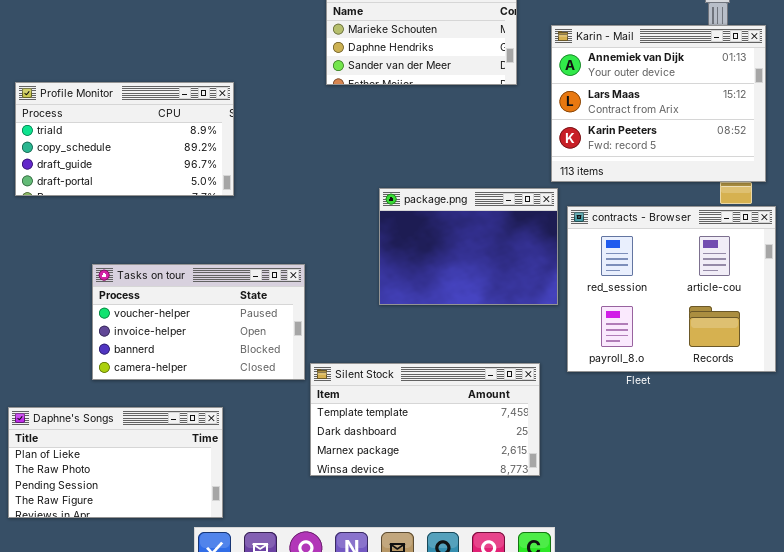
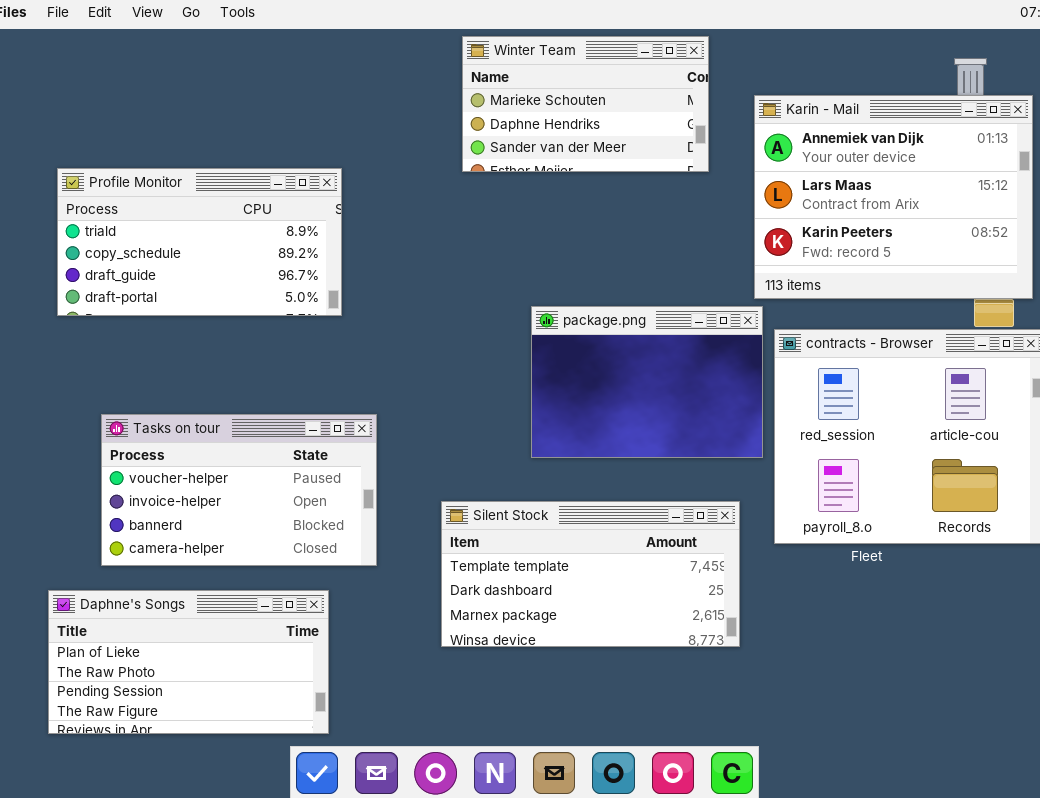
Tasks on tour: [92,264,305,380] -> [101,414,377,566], moved
Silent Stock: [310,363,540,476] -> [441,501,740,647], moved

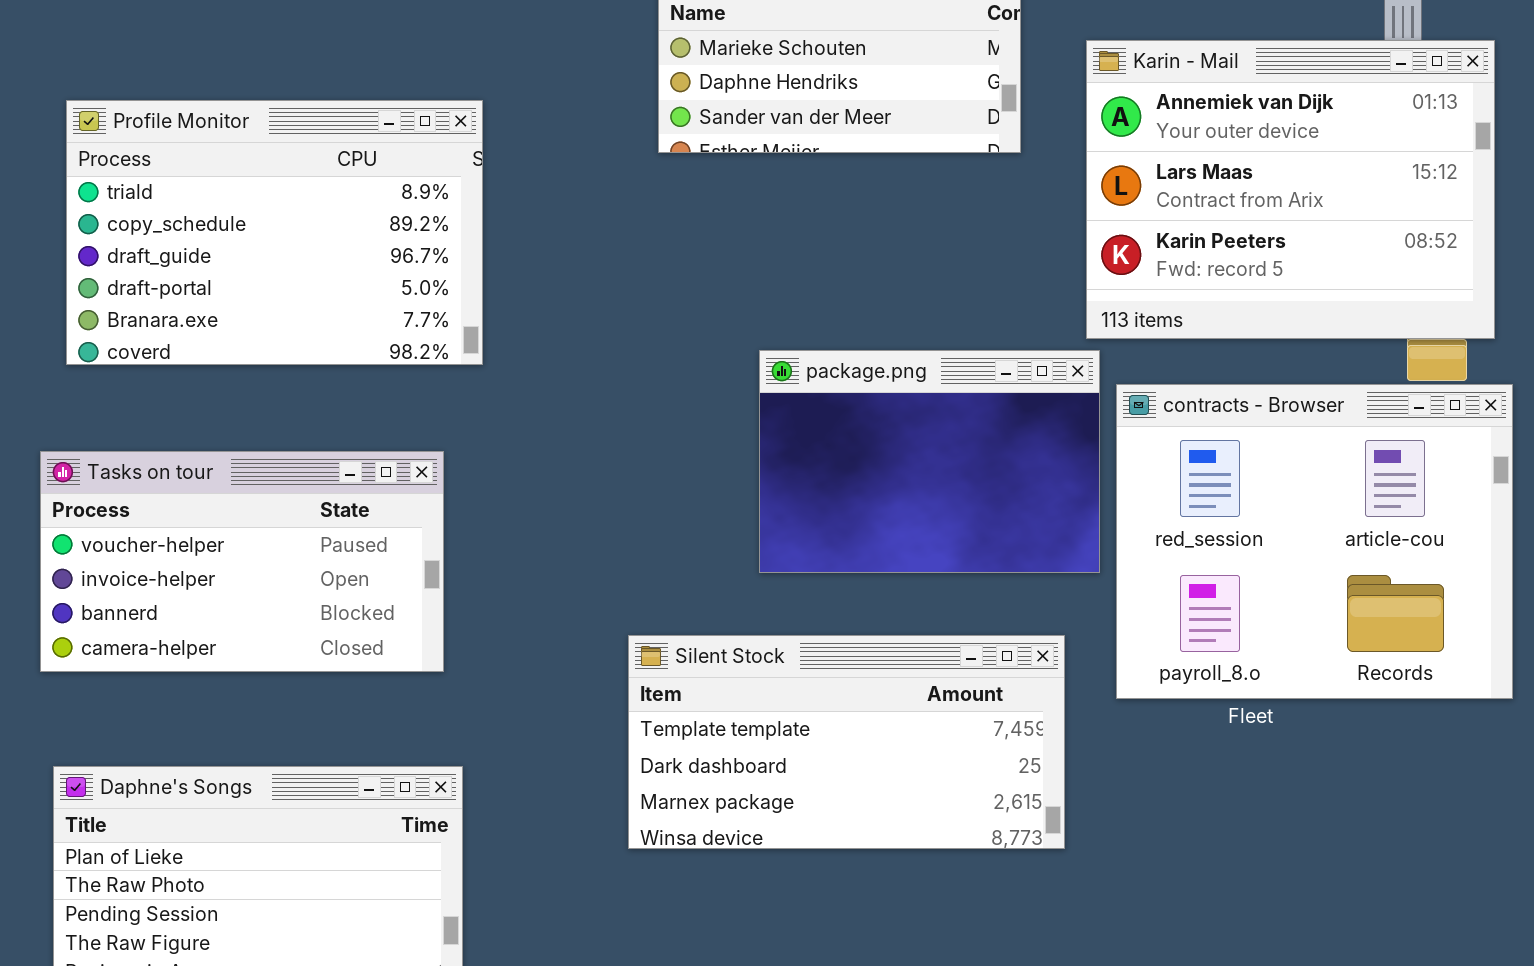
Profile Monitor: [57,168,342,316] -> [66,100,483,365], resized
Tasks on tour: [101,414,377,566] -> [40,451,444,672], moved

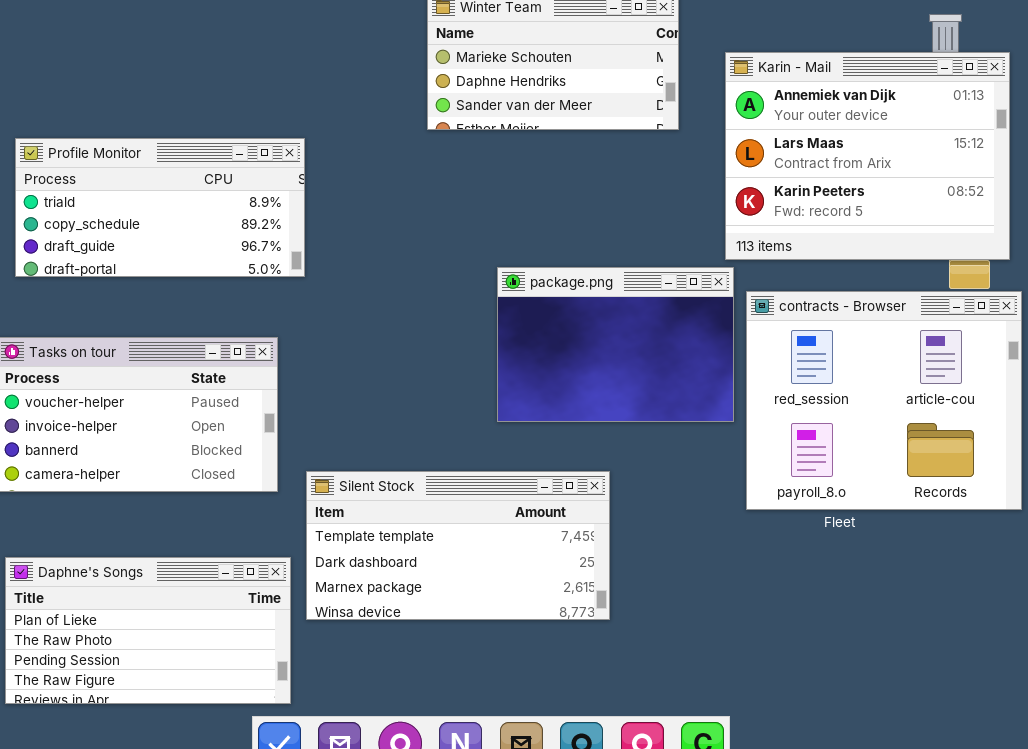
Profile Monitor: [66,100,483,365] -> [15,138,305,277], resized
Silent Stock: [628,635,1065,849] -> [306,471,610,620], moved

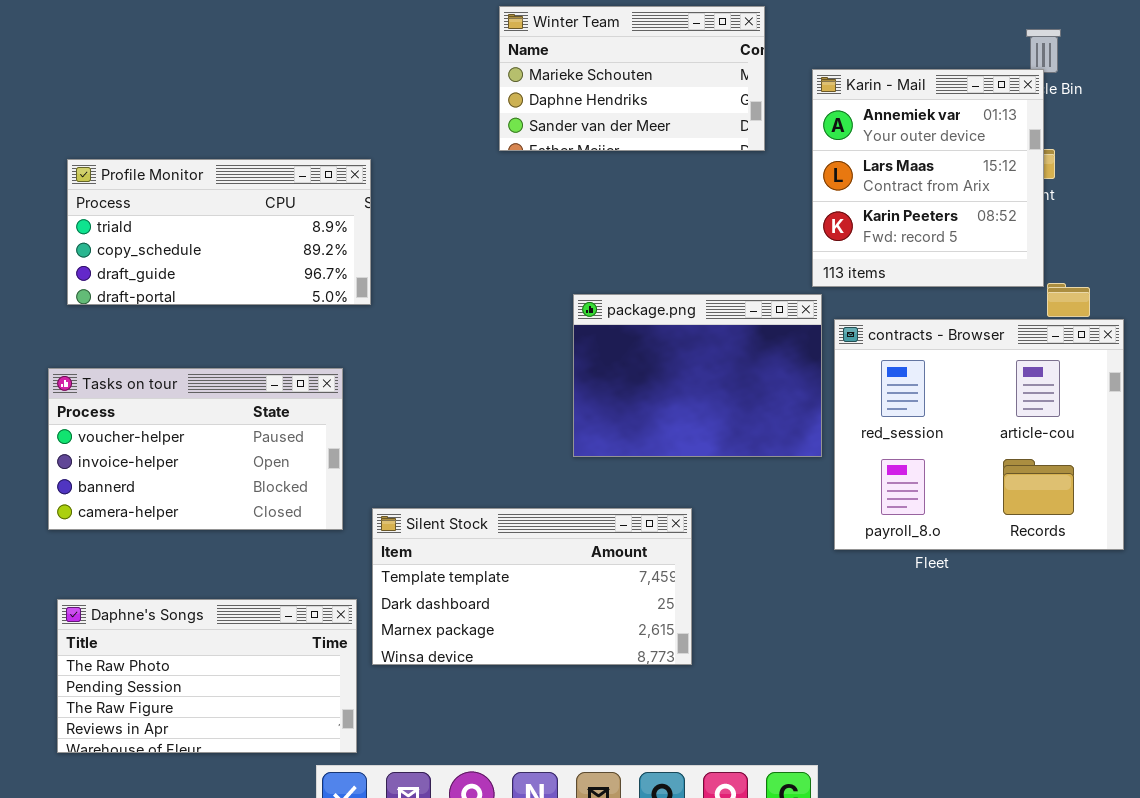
Karin - Mail: [725,52,1010,260] -> [812,69,1044,287], resized
Daphne's Songs: [5,557,291,704] -> [57,599,357,753], scrolled down 1 row

